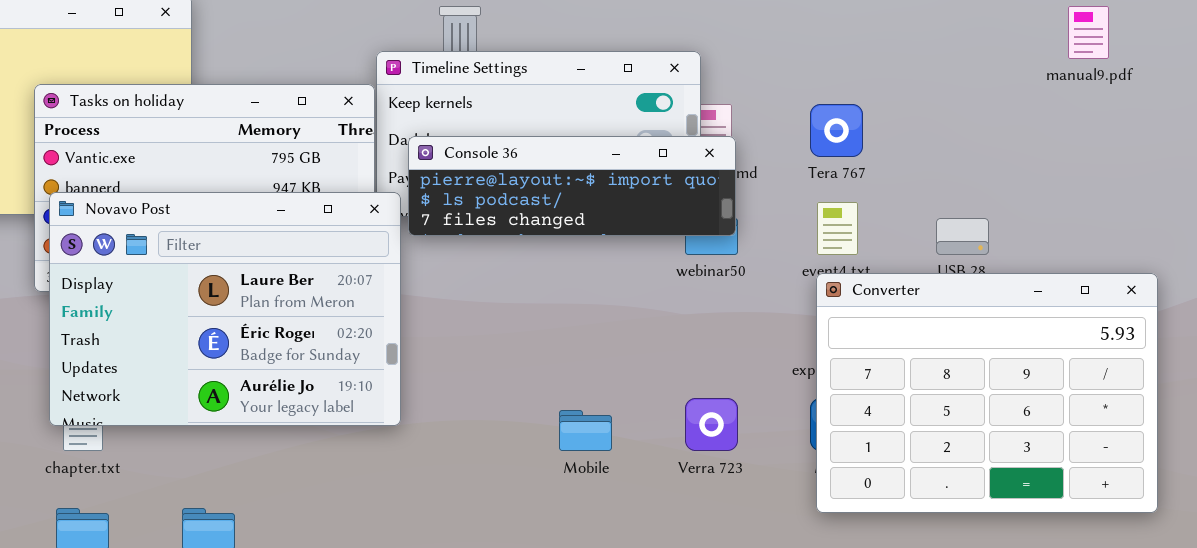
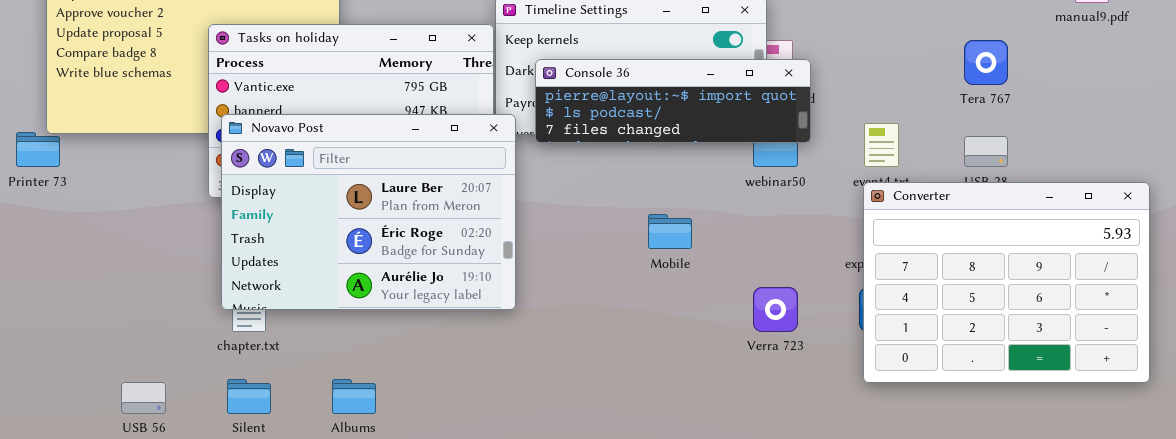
Tera 767: [810,104,863,157] -> [964,40,1008,85], moved
Console 36: [408,136,736,236] -> [535,59,811,143], moved
Mobile: [559,410,612,451] -> [648,214,692,249], moved

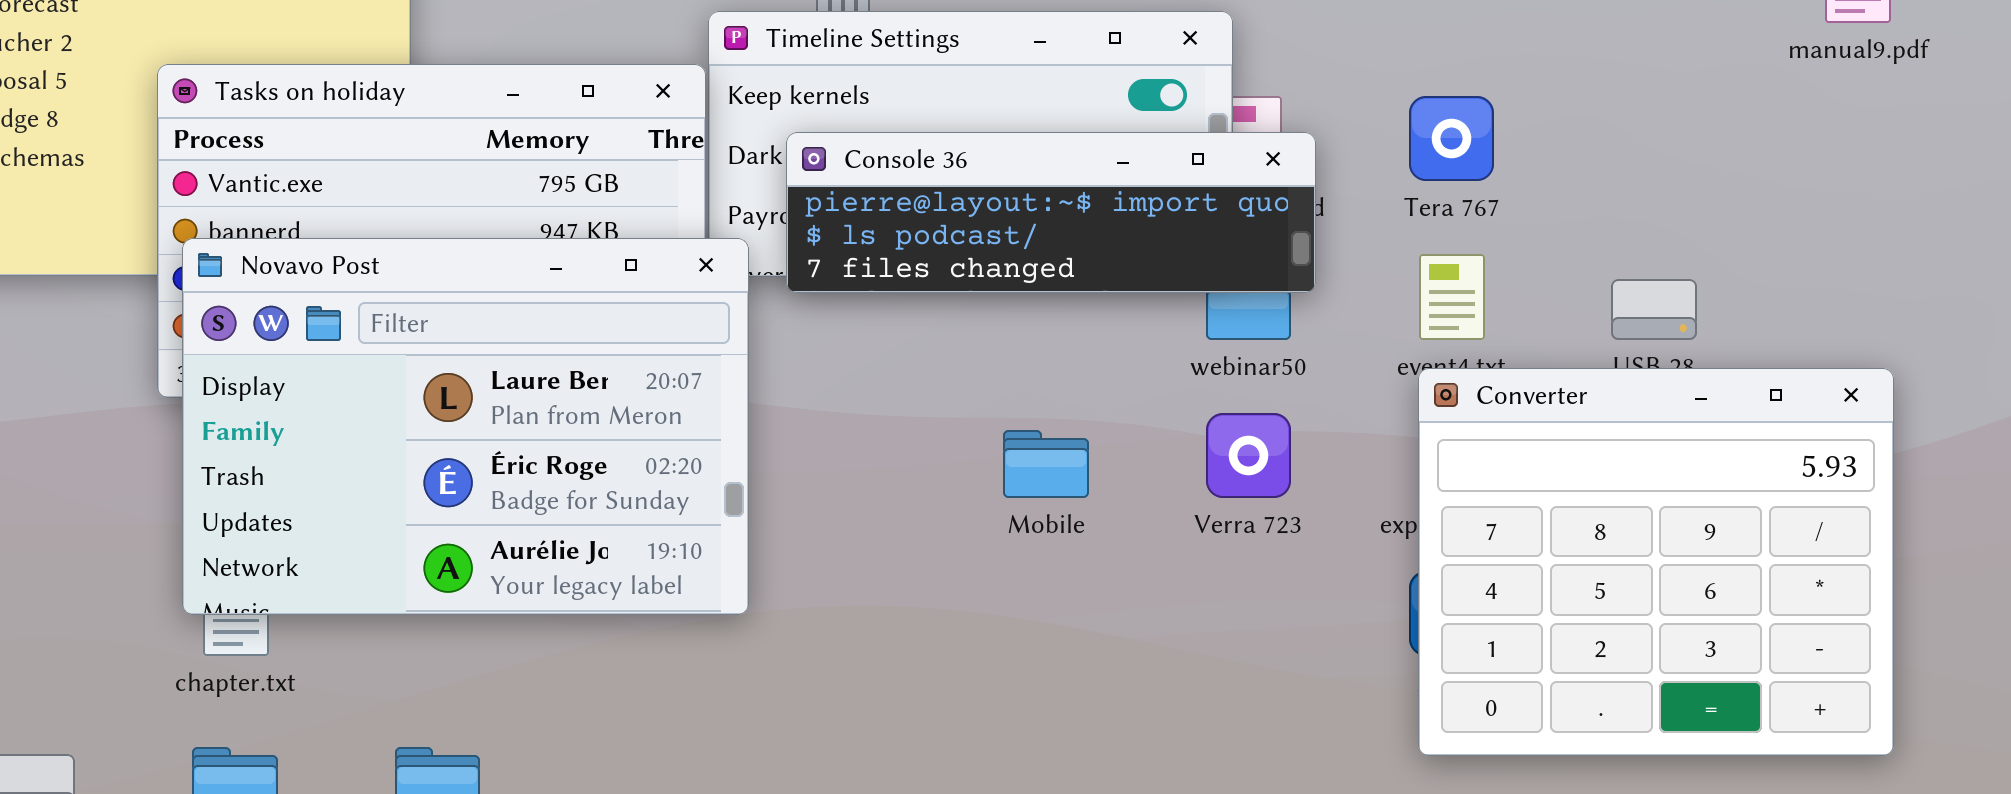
Tera 767: [964,40,1008,85] -> [1409,96,1494,181], moved
Converter: [863,182,1150,383] -> [1418,368,1894,756], resized
Verra 723: [753,287,798,332] -> [1206,413,1291,498], moved

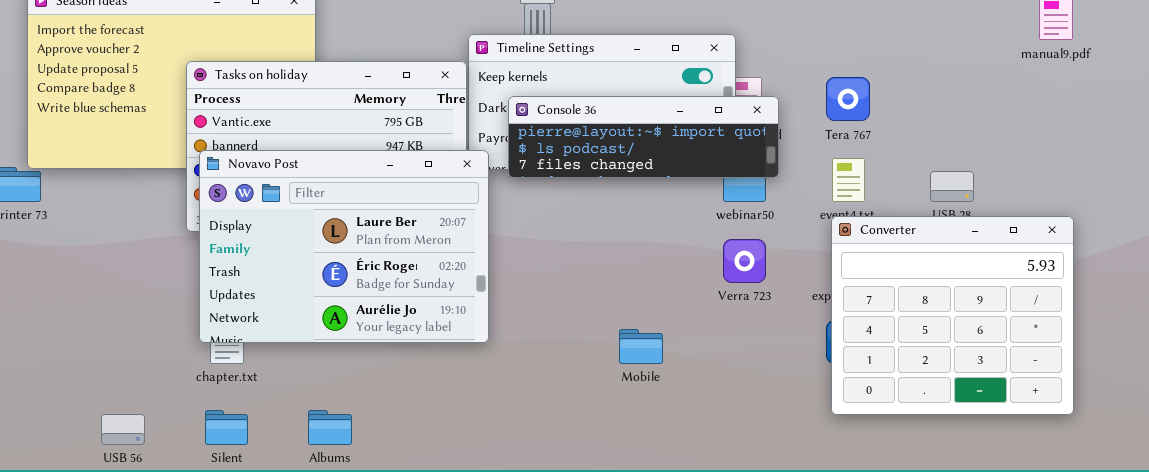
Mobile: [1003,430,1089,498] -> [619,329,663,364], moved

